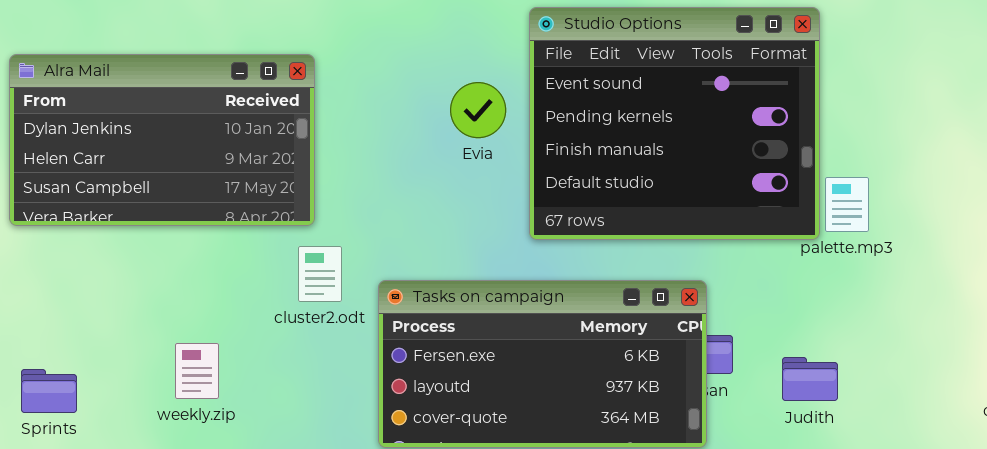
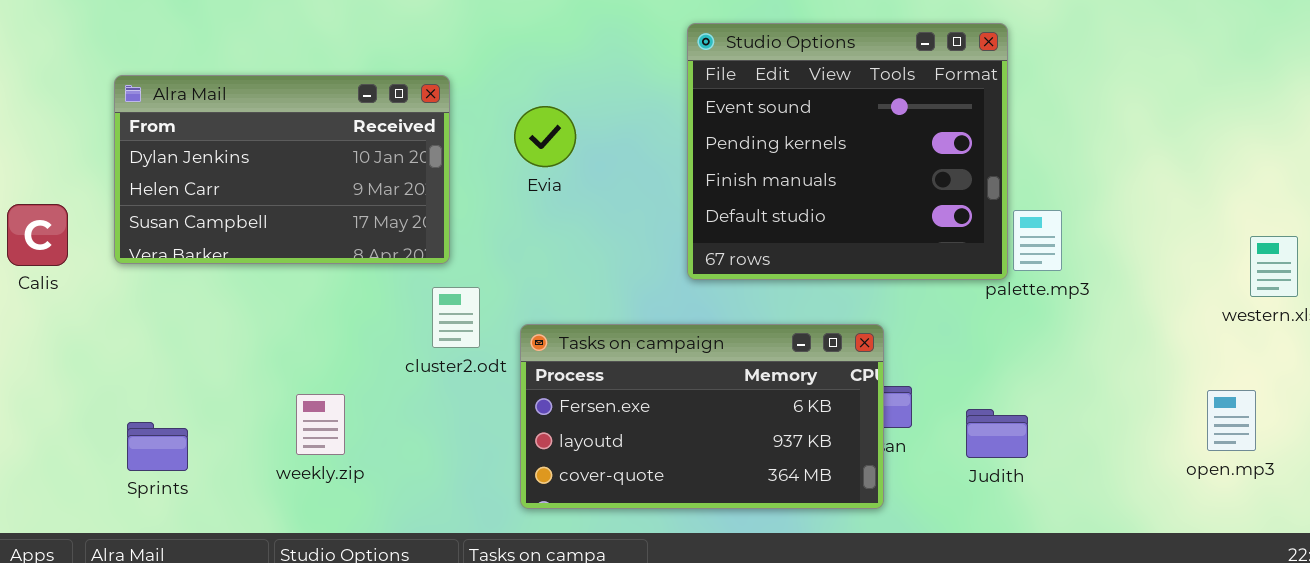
Evia: [450,82,506,138] -> [514,106,576,167], moved

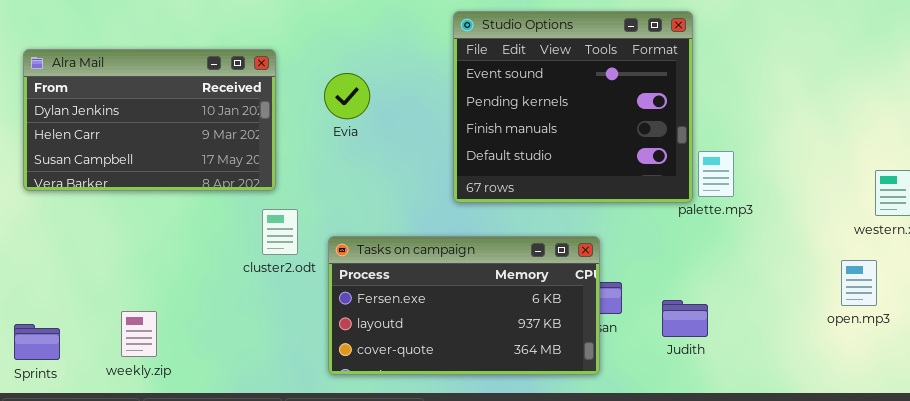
open.mp3: [1207,390,1256,451] -> [841,260,877,306], moved
weekly.zip: [296,394,345,455] -> [121,311,157,357], moved
Sprints: [127,422,188,471] -> [14,324,60,360], moved

